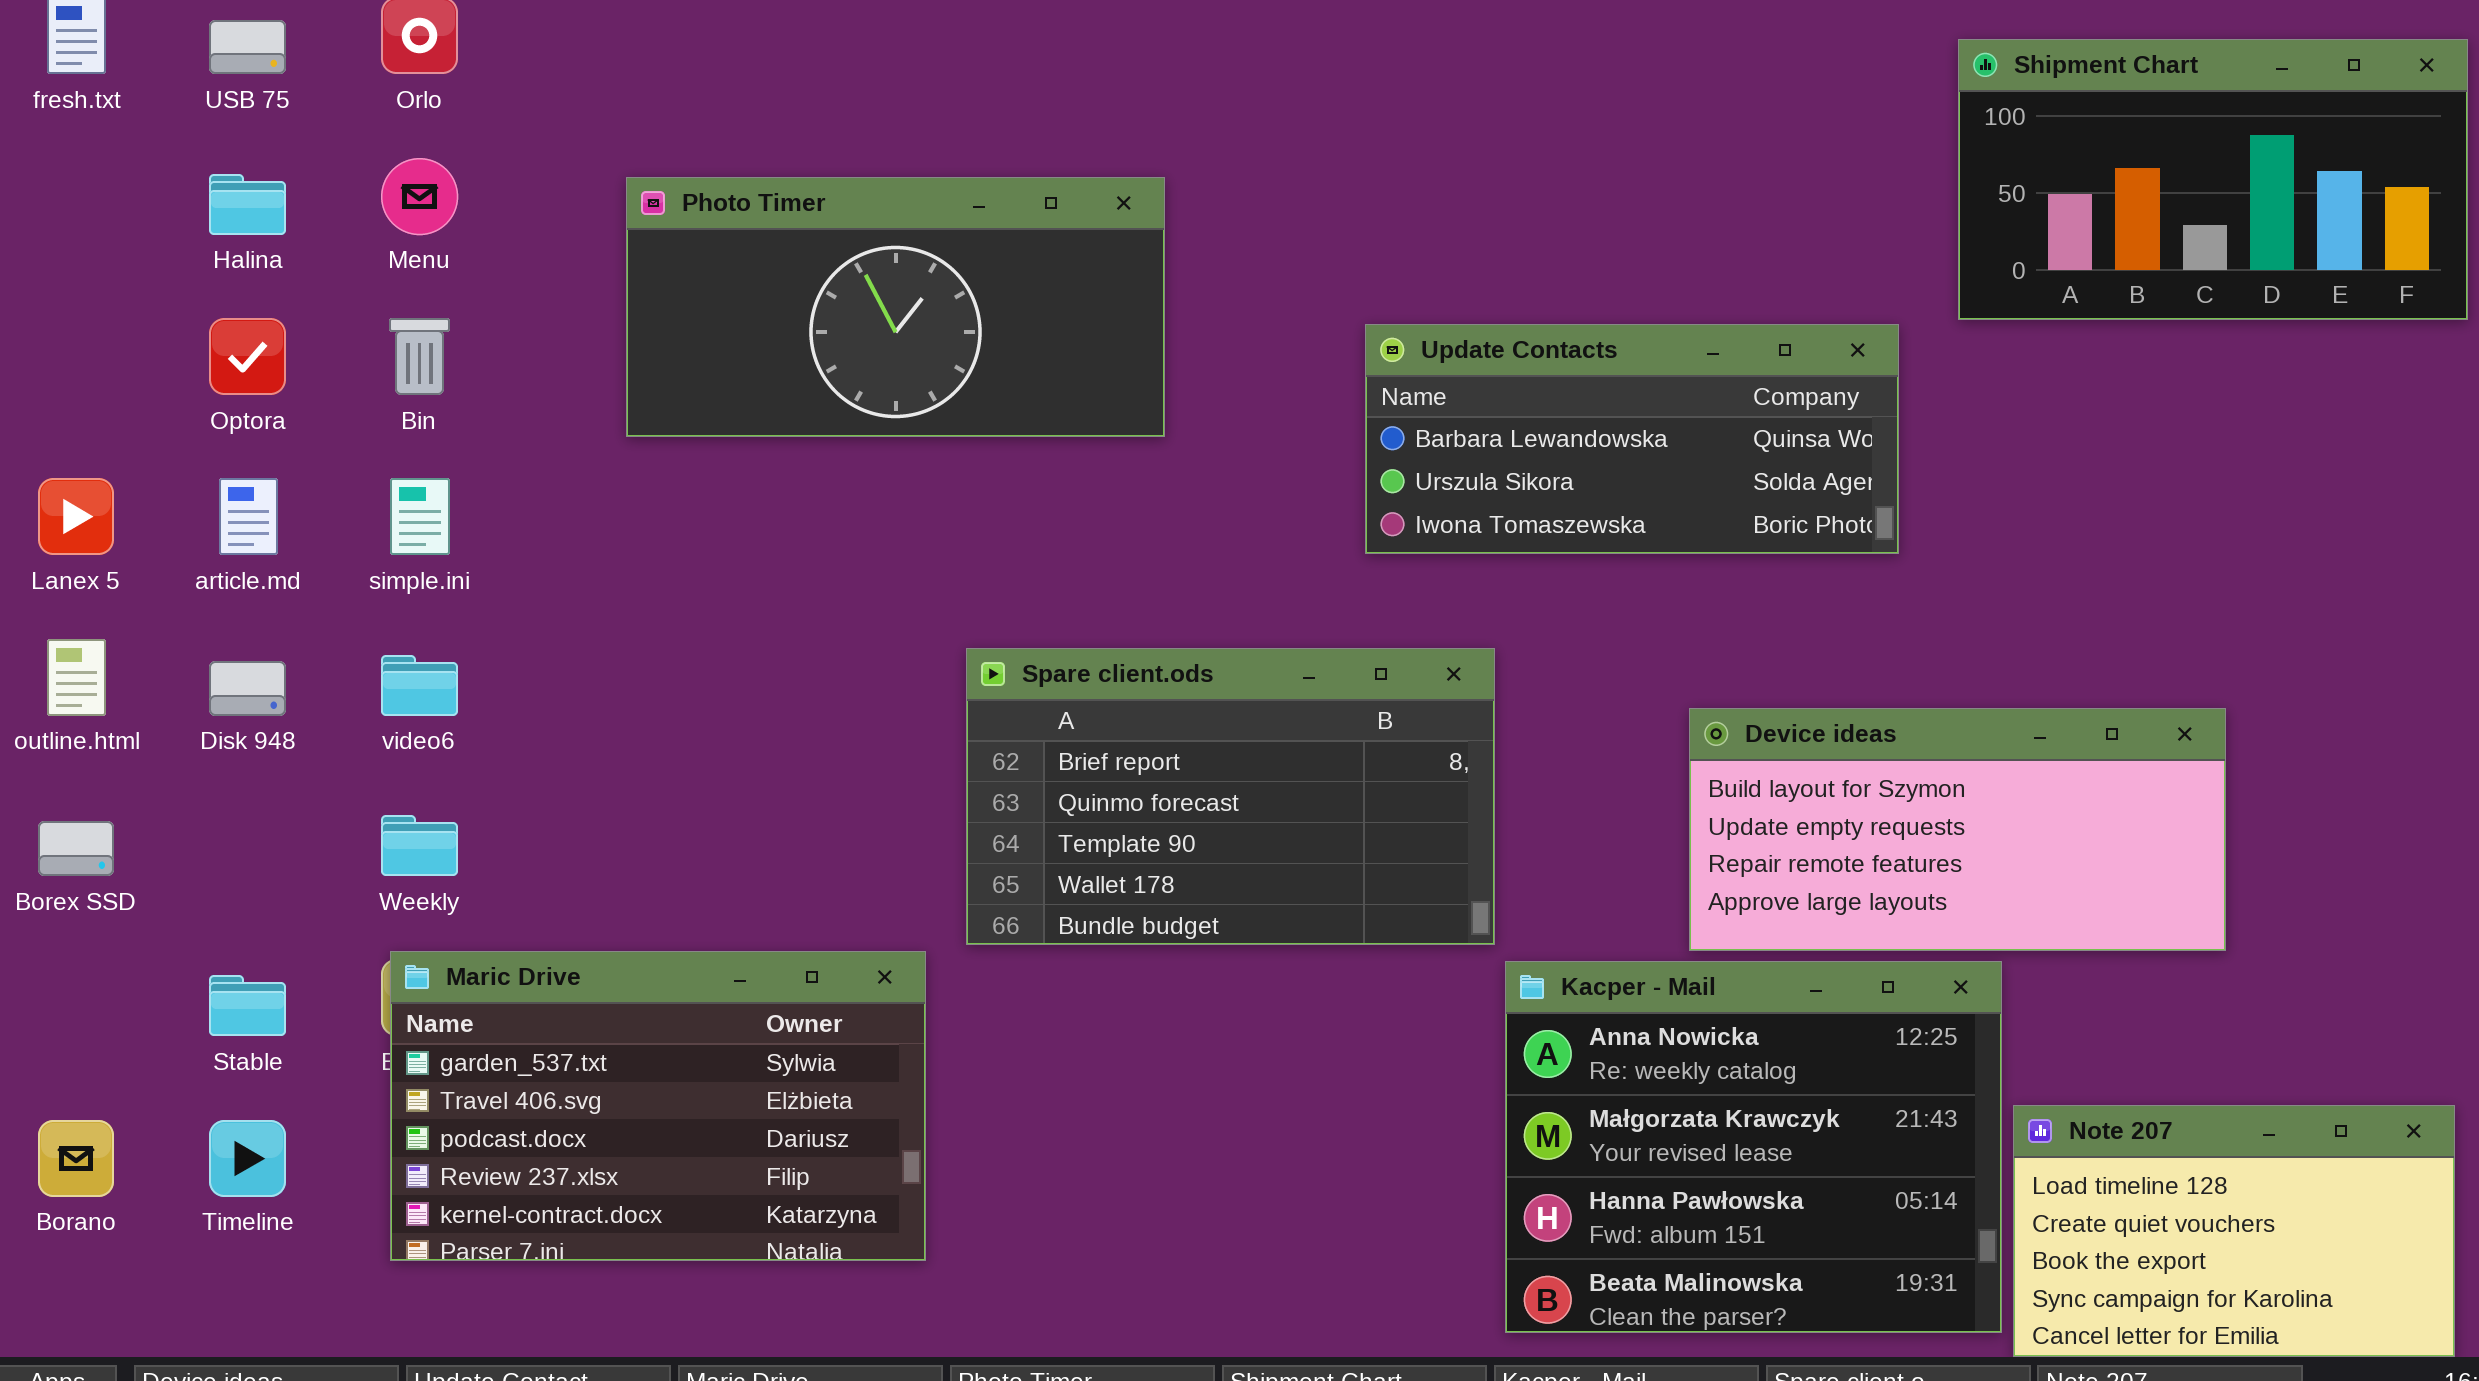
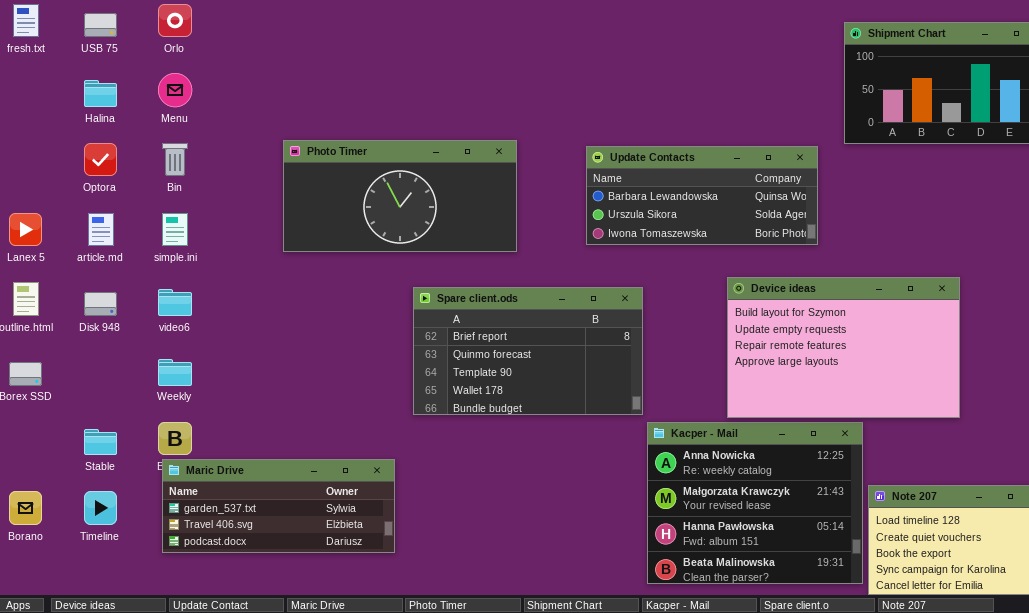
Photo Timer: [626,177,1165,437] -> [283,140,517,252], moved
Device ideas: [1689,708,2226,951] -> [727,277,960,418], resized
Maric Drive: [390,951,926,1261] -> [162,459,395,553], resized

